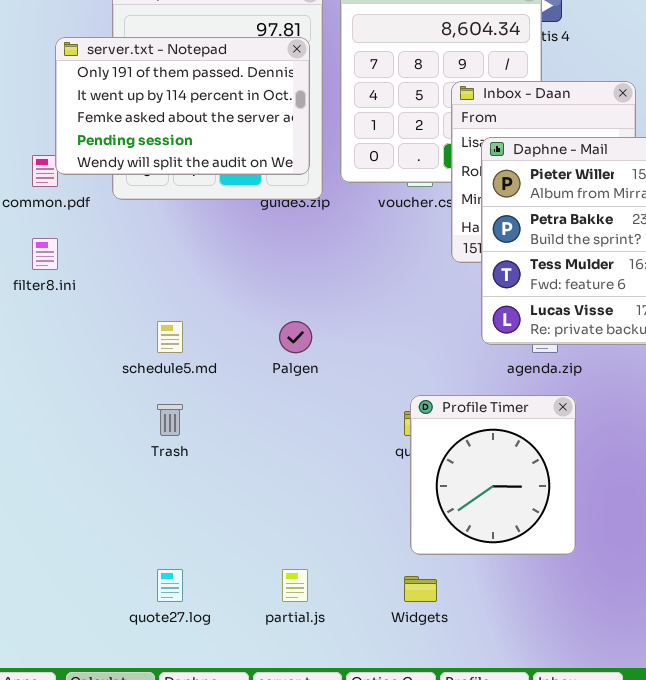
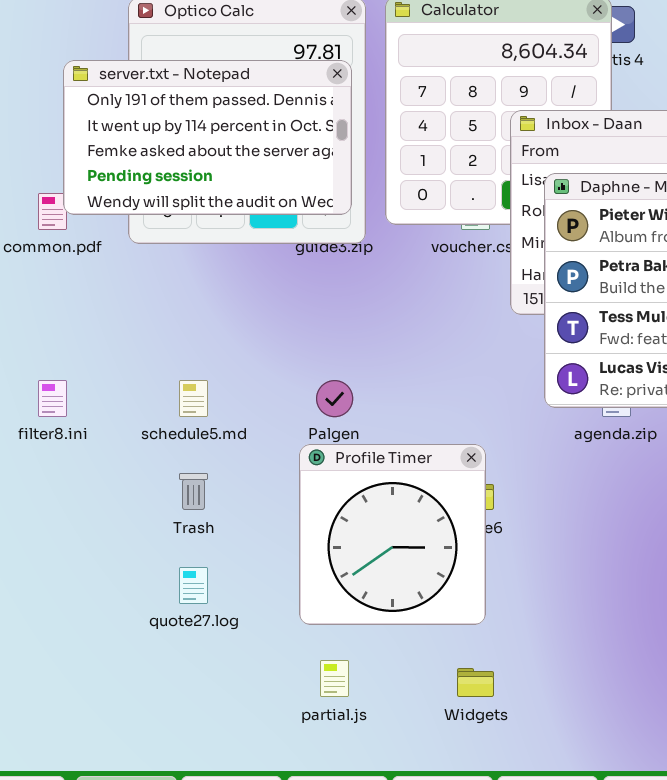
filter8.ini: [32,238,58,270] -> [38,380,67,417], moved
Profile Timer: [410,395,576,555] -> [299,444,486,625], moved
quote27.log: [157,569,183,602] -> [179,567,208,604], moved

